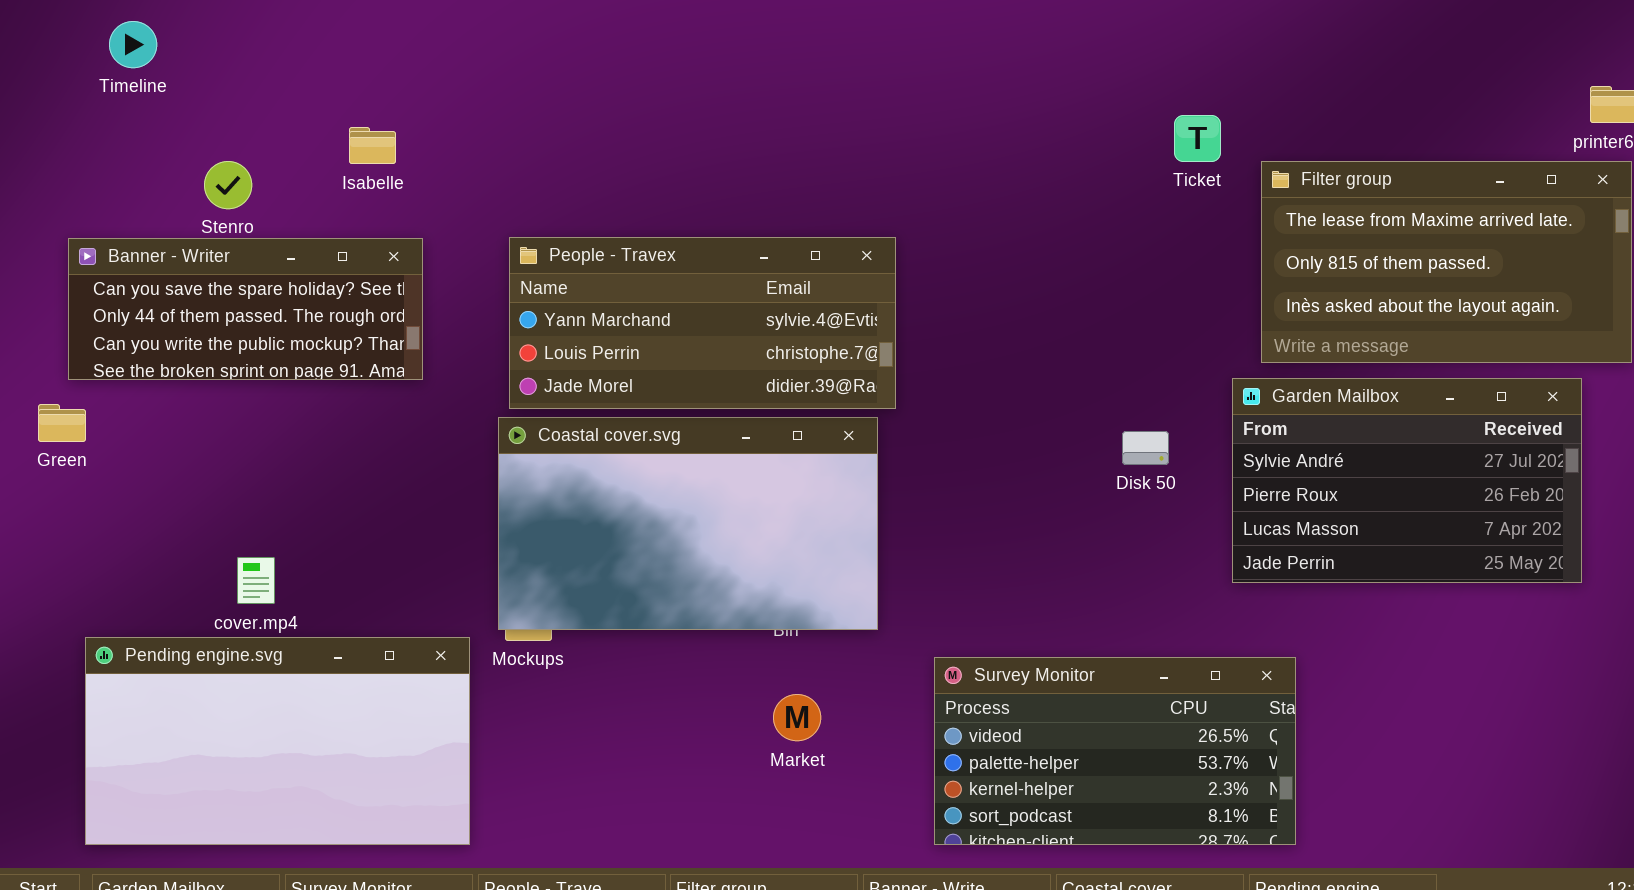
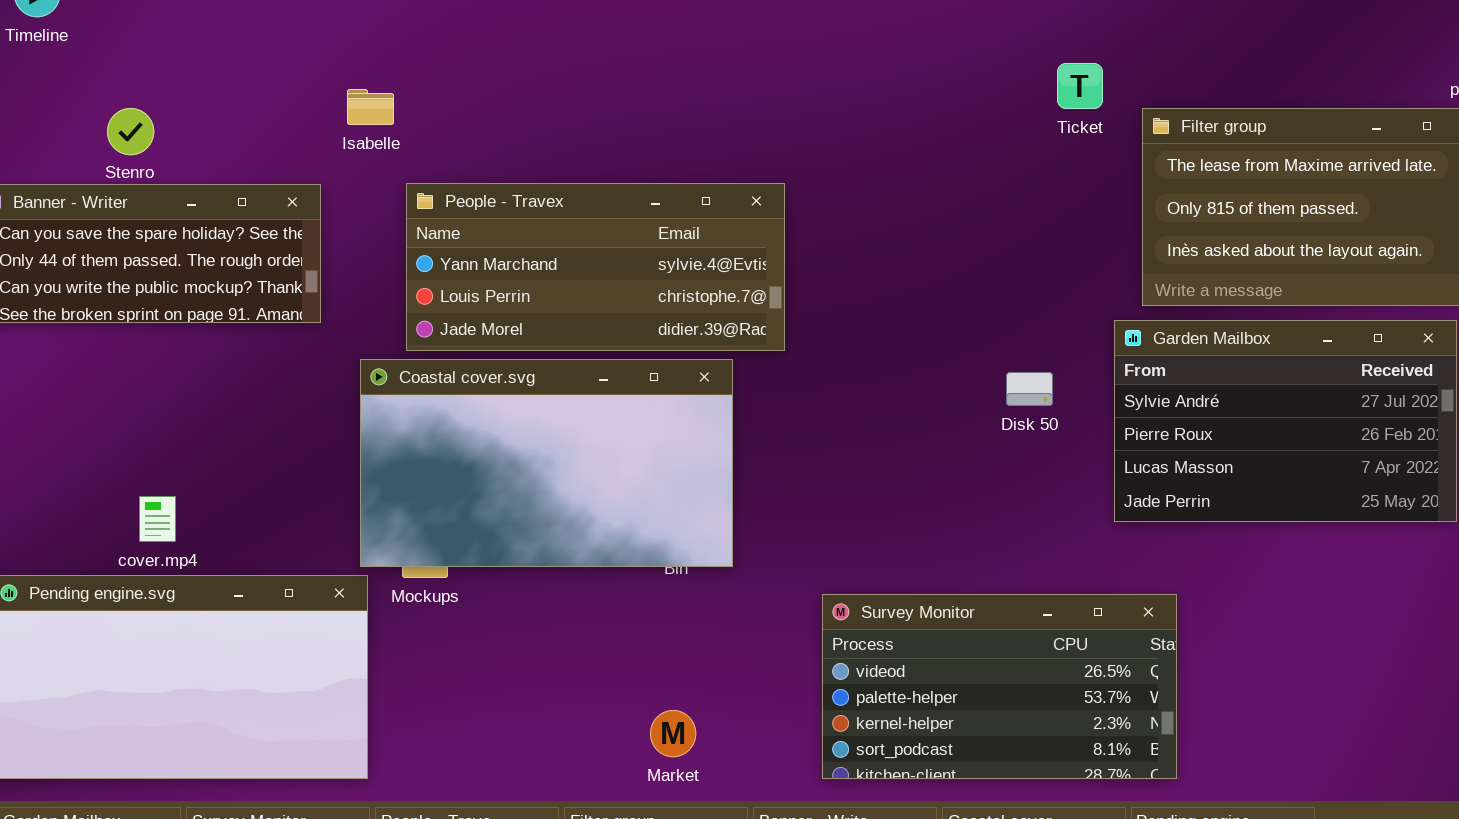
Isabelle: [349,127,396,164] -> [347,89,394,125], moved
Coastal cover.svg: [498,417,878,630] -> [360,359,733,567], moved
Market: [773,694,821,741] -> [650,710,696,757], moved

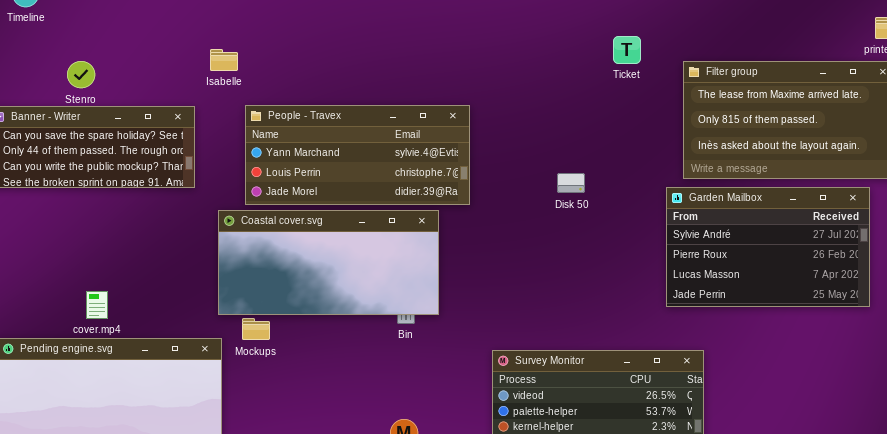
Ticket: [1057,63,1103,109] -> [613,36,641,64], moved
Coastal cover.svg: [360,359,733,567] -> [218,210,439,315], resized
Disk 50: [1006,372,1053,406] -> [557,173,585,193], moved

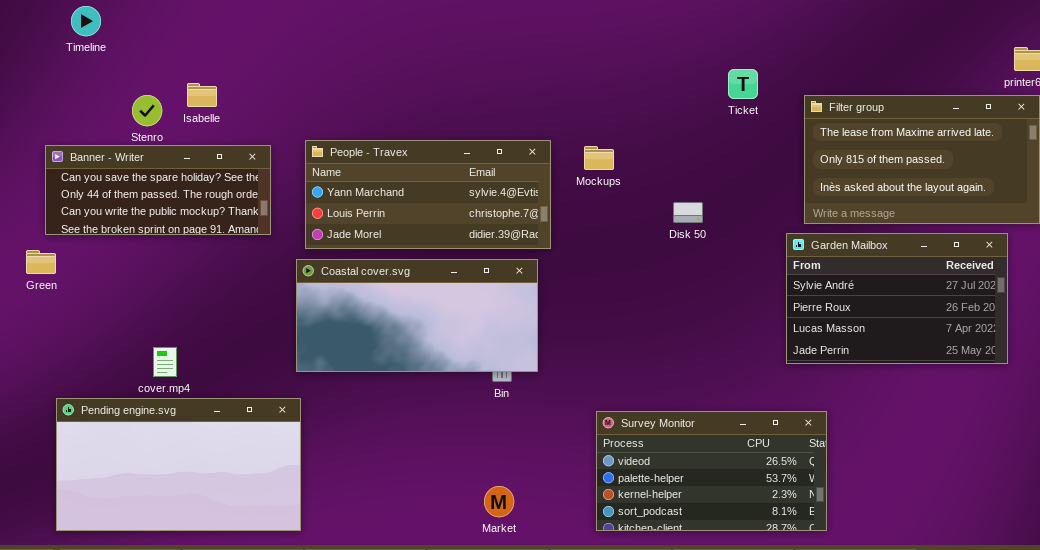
Isabelle: [210,49,238,71] -> [187,83,217,107], moved
People - Travex: [245,105,470,205] -> [305,140,551,249], moved
Disk 50: [557,173,585,193] -> [673,202,703,223], moved
Mockups: [242,318,270,340] -> [584,146,614,170], moved

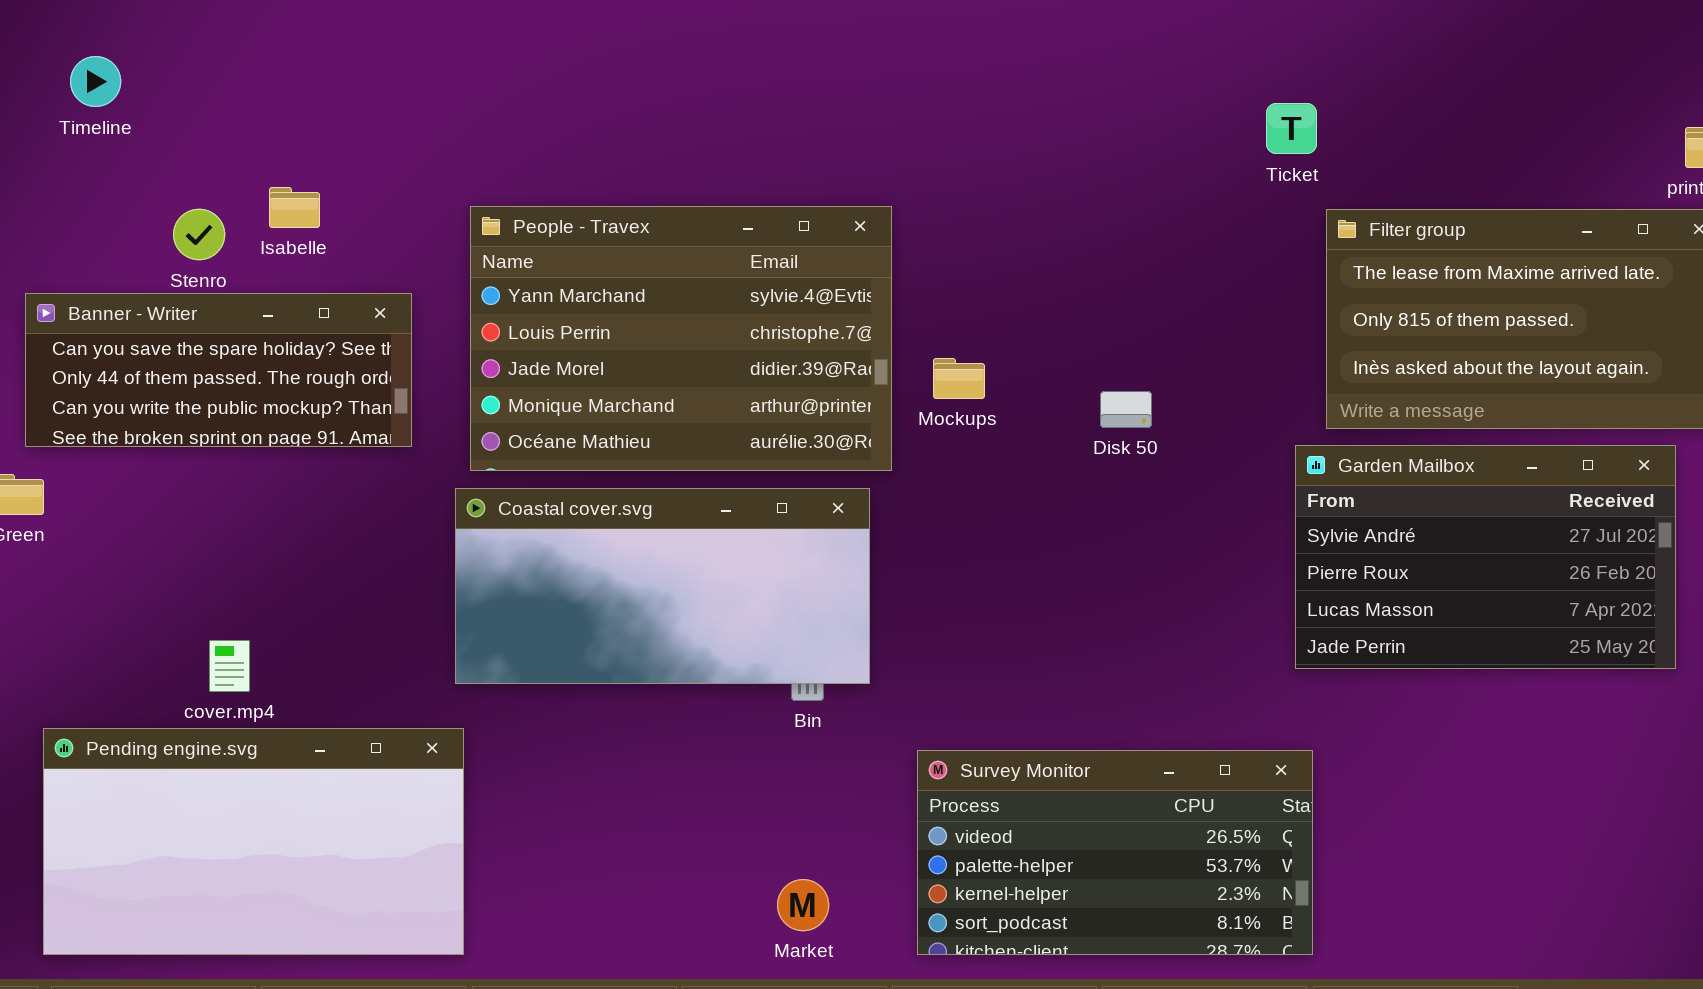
Ticket: [728,69,758,99] -> [1266,103,1317,154], moved
People - Travex: [305,140,551,249] -> [470,206,892,471], resized
Mockups: [584,146,614,170] -> [933,358,985,399], moved
Survey Monitor: [596,411,827,531] -> [917,750,1313,955], moved

